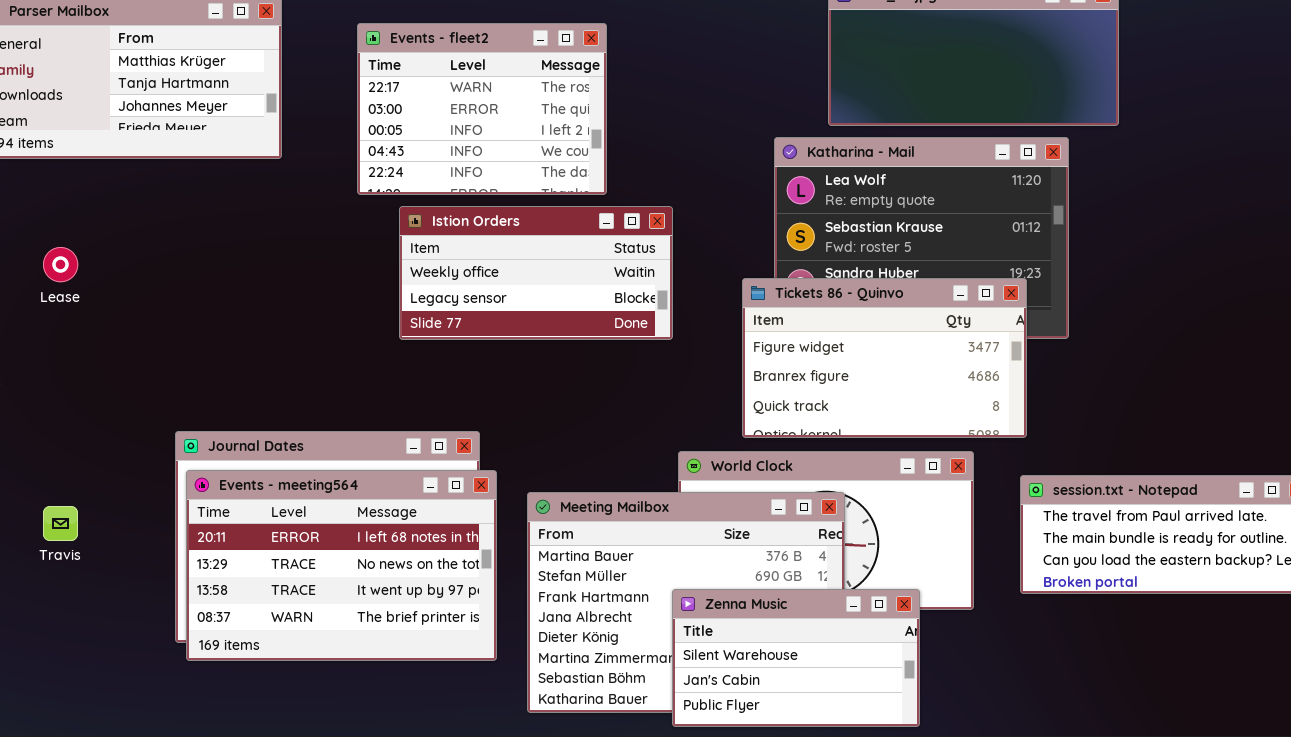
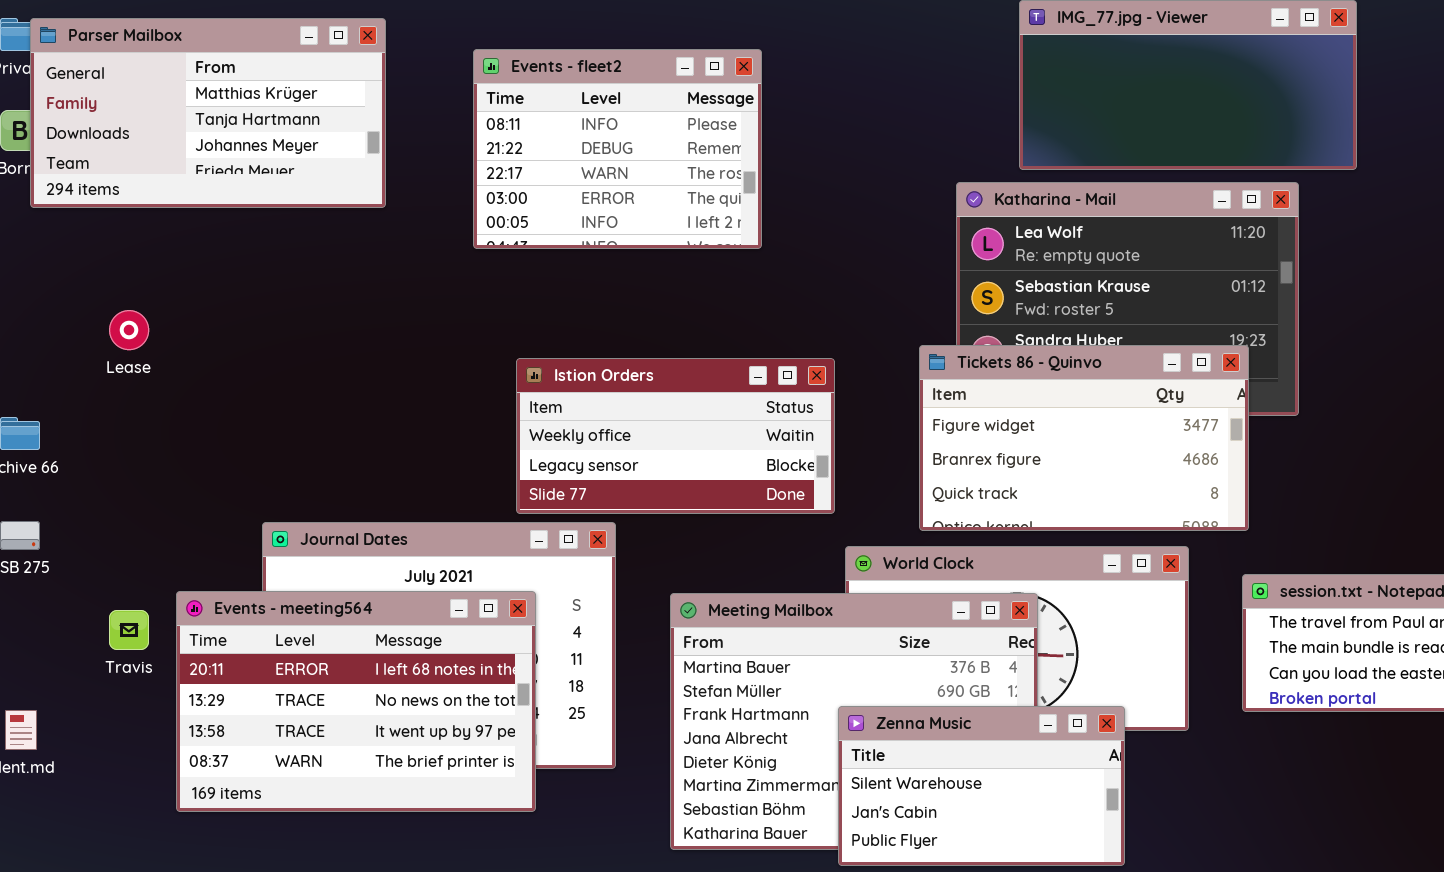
Events - fleet2: [357,23,607,195] -> [473,49,762,249], scrolled up 2 rows
Istion Orders: [399,206,673,340] -> [516,358,835,514], moved
Events - meeting564: [186,470,497,661] -> [176,591,536,812], moved

